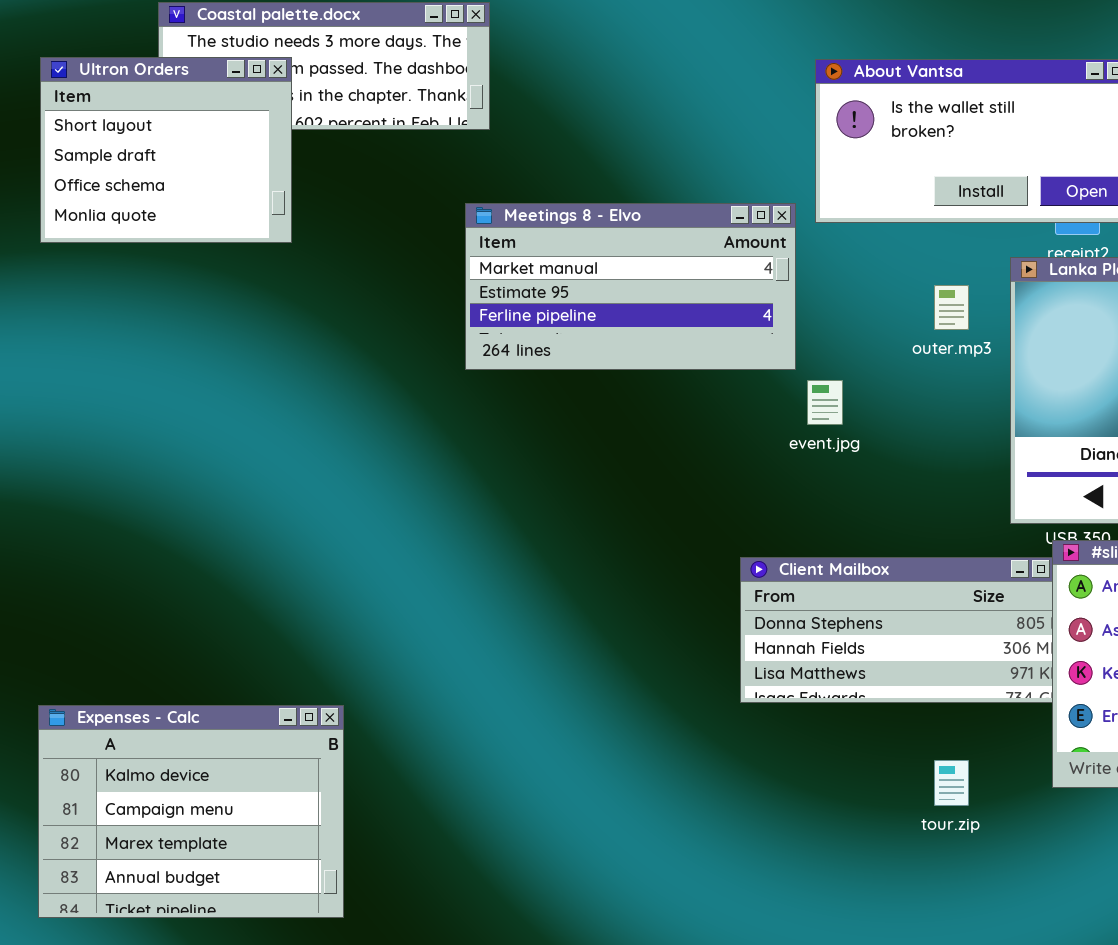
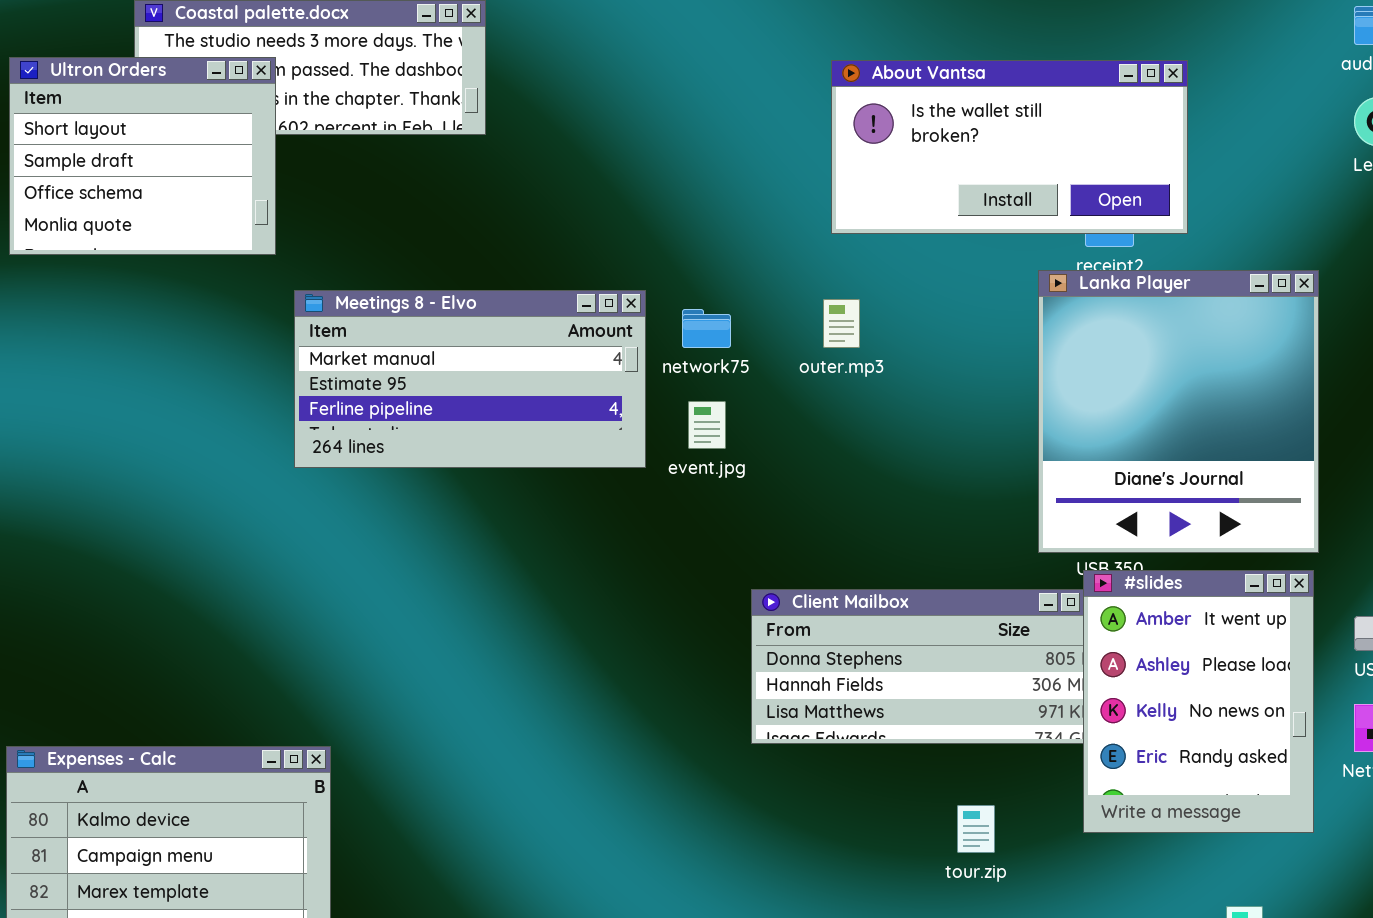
Meetings 8 - Elvo: [465,203,796,370] -> [294,290,646,468], moved
outer.mp3: [934,285,969,330] -> [823,299,860,348], moved
event.jpg: [807,380,843,425] -> [688,401,726,449], moved

